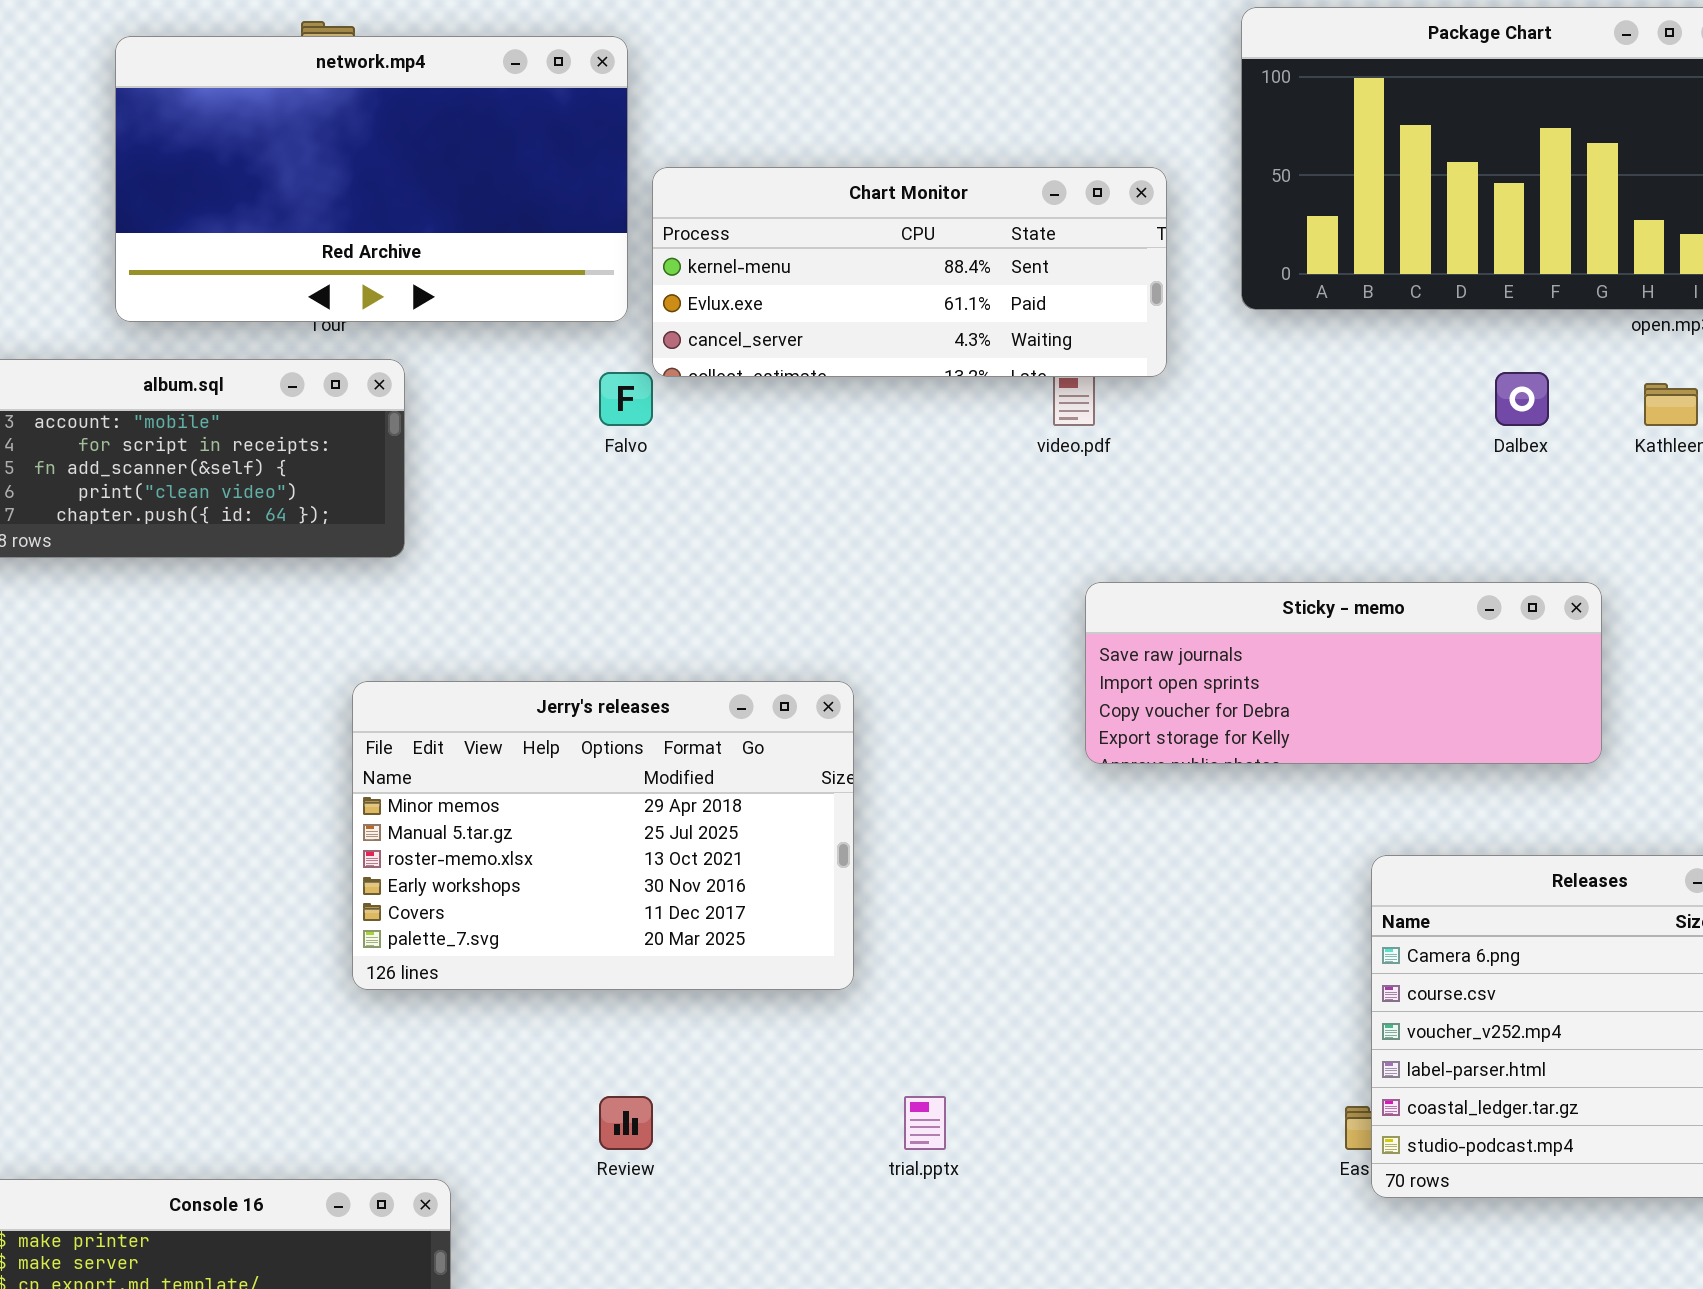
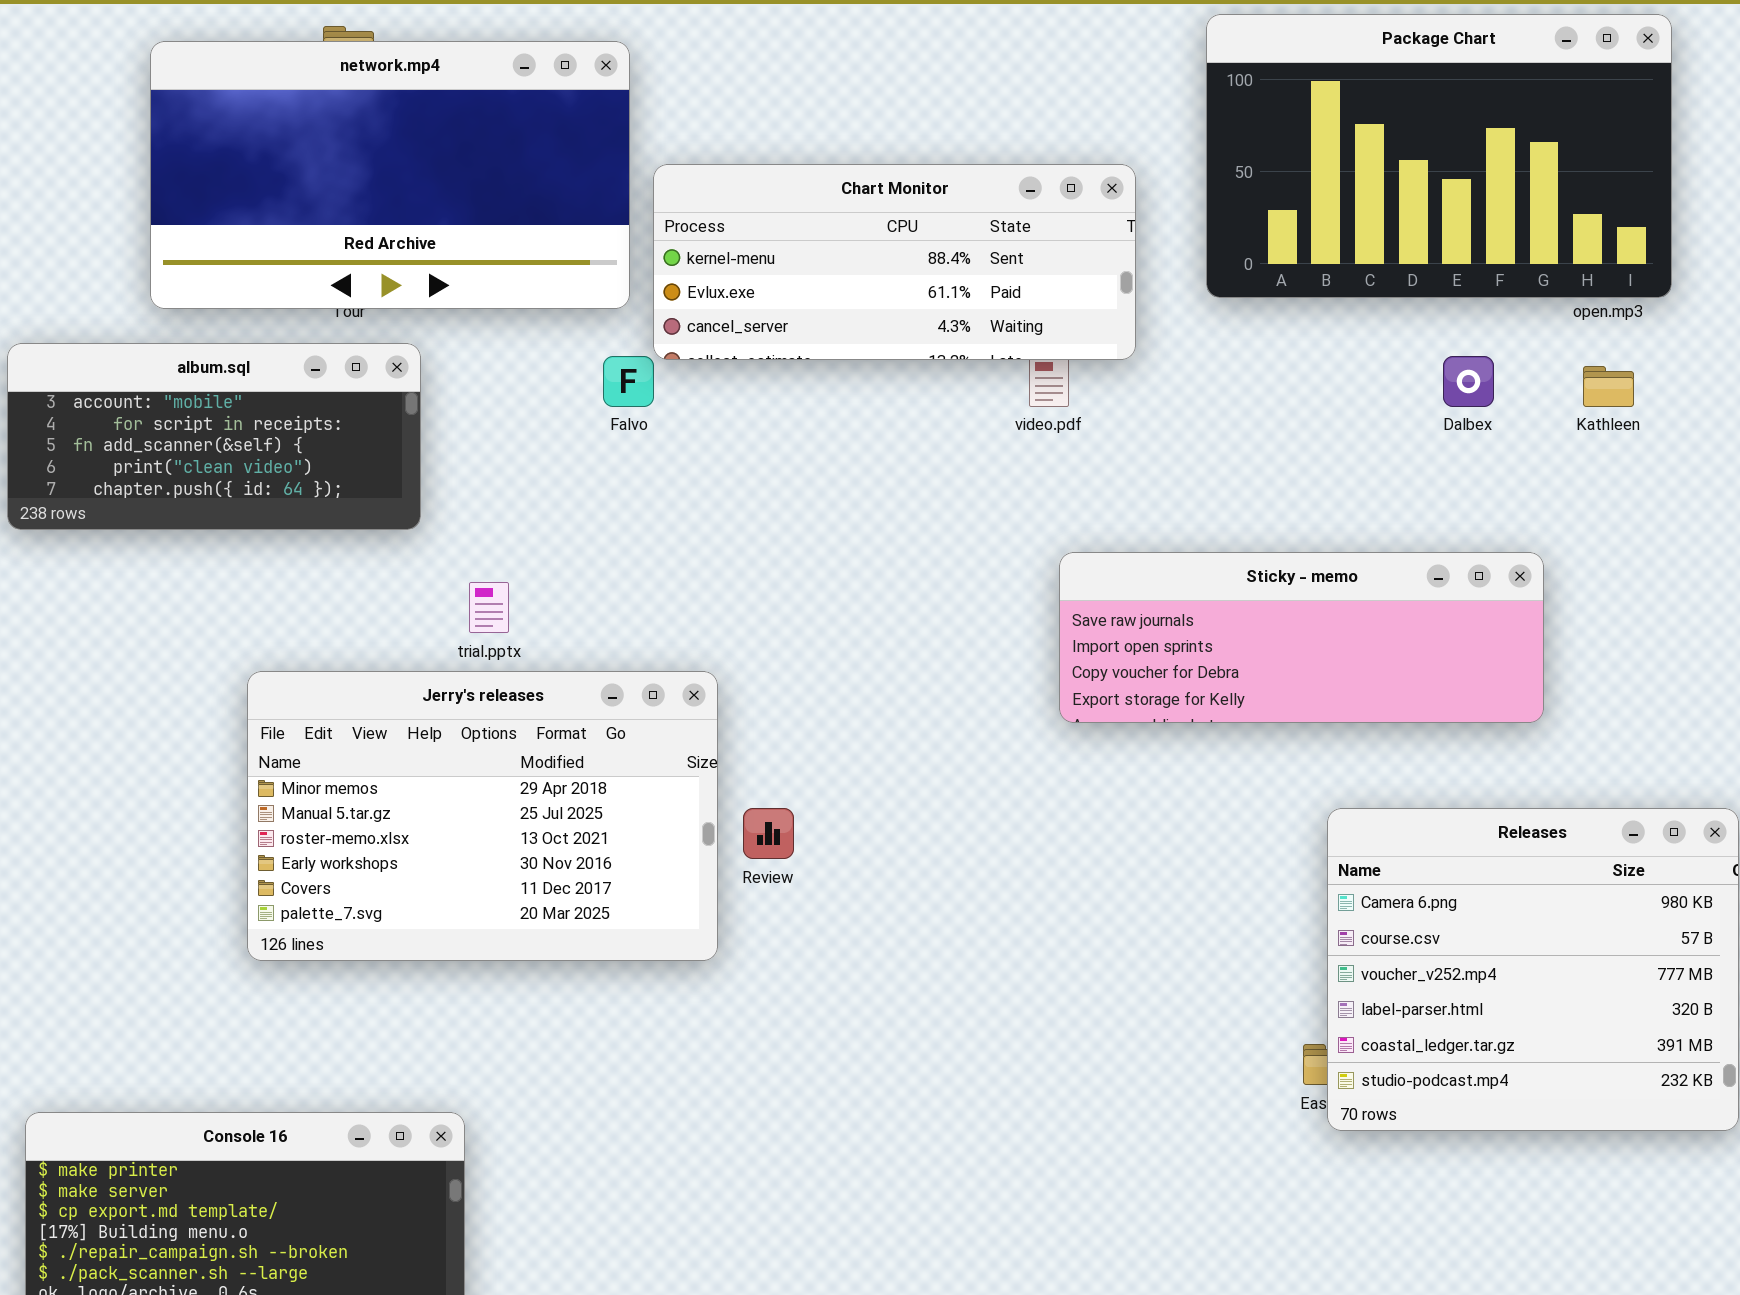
Jerry's releases: [352,681,854,990] -> [247,671,718,961], moved
Review: [599,1096,653,1150] -> [743,808,794,859], moved
trial.pptx: [904,1096,946,1150] -> [469,582,509,633], moved

